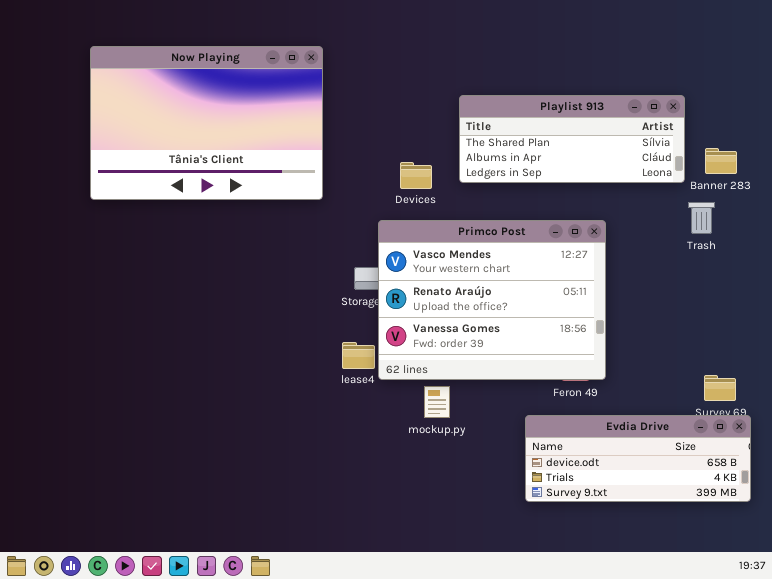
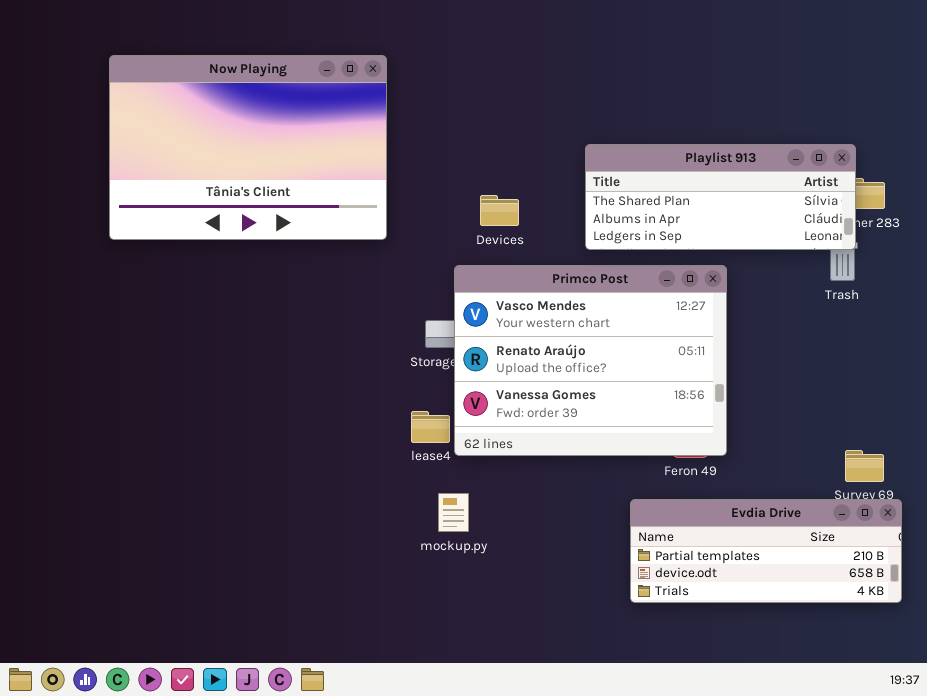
Playlist 913: [459,95,685,183] -> [585,144,856,250], moved
mockup.py: [424,386,450,418] -> [438,493,469,532], moved
Evdia Drive: [525,415,751,502] -> [630,499,902,603], scrolled up 1 row

